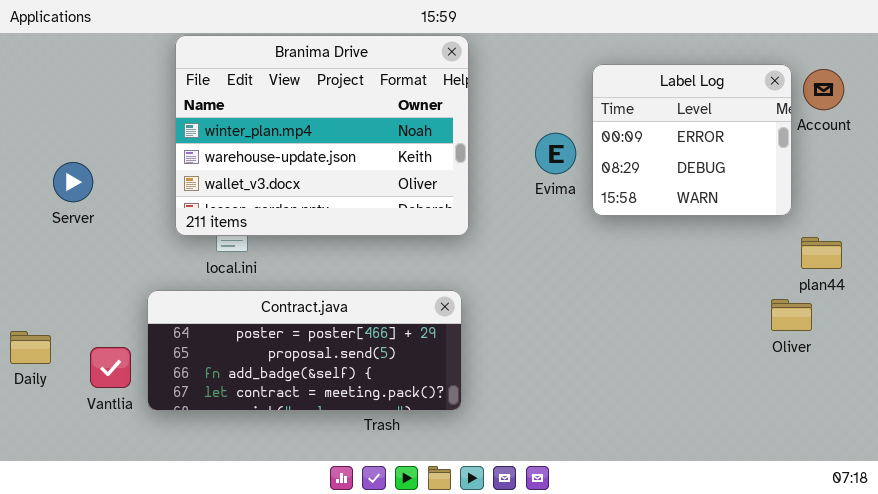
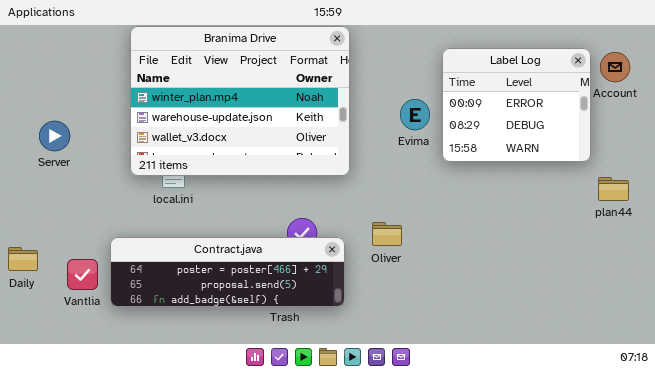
Contract.java: [147,290,462,411] -> [110,237,345,307], resized
Oliver: [771,299,812,331] -> [372,222,402,246], moved

